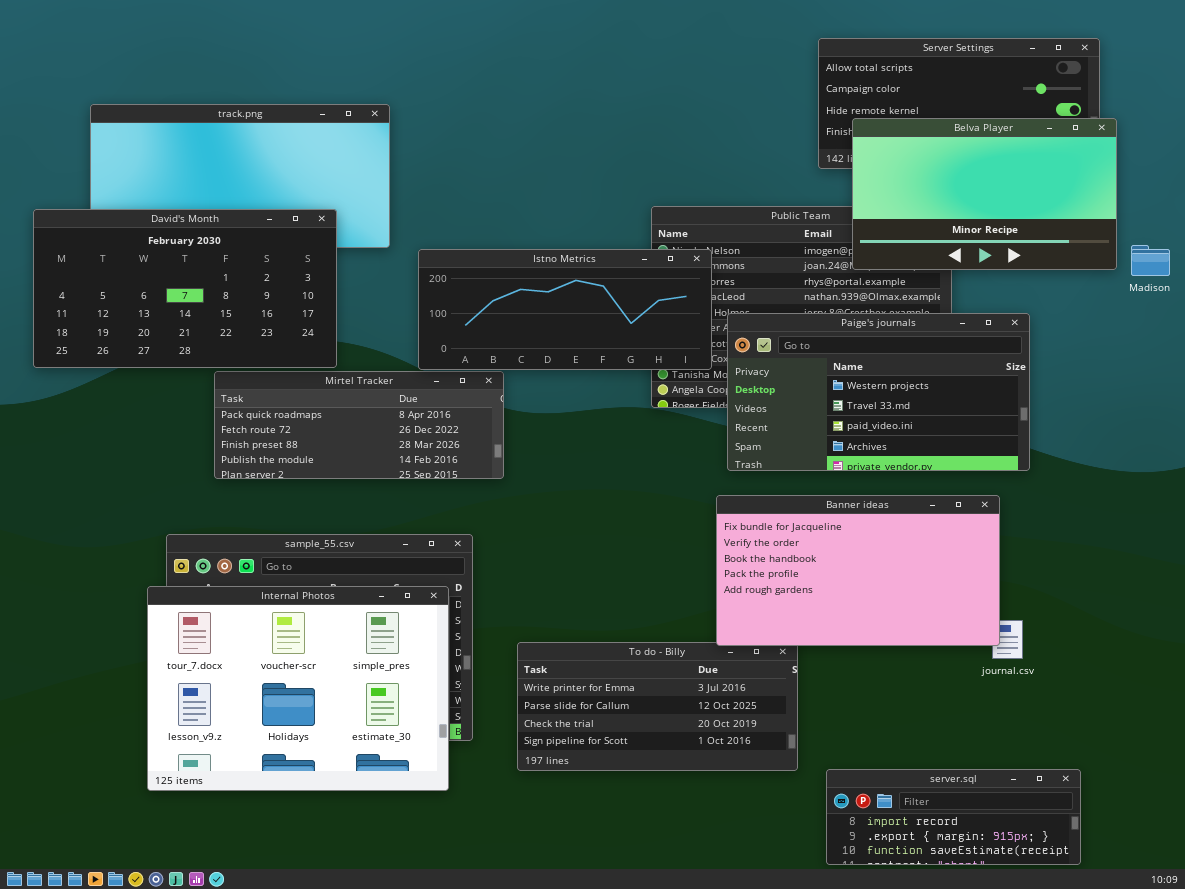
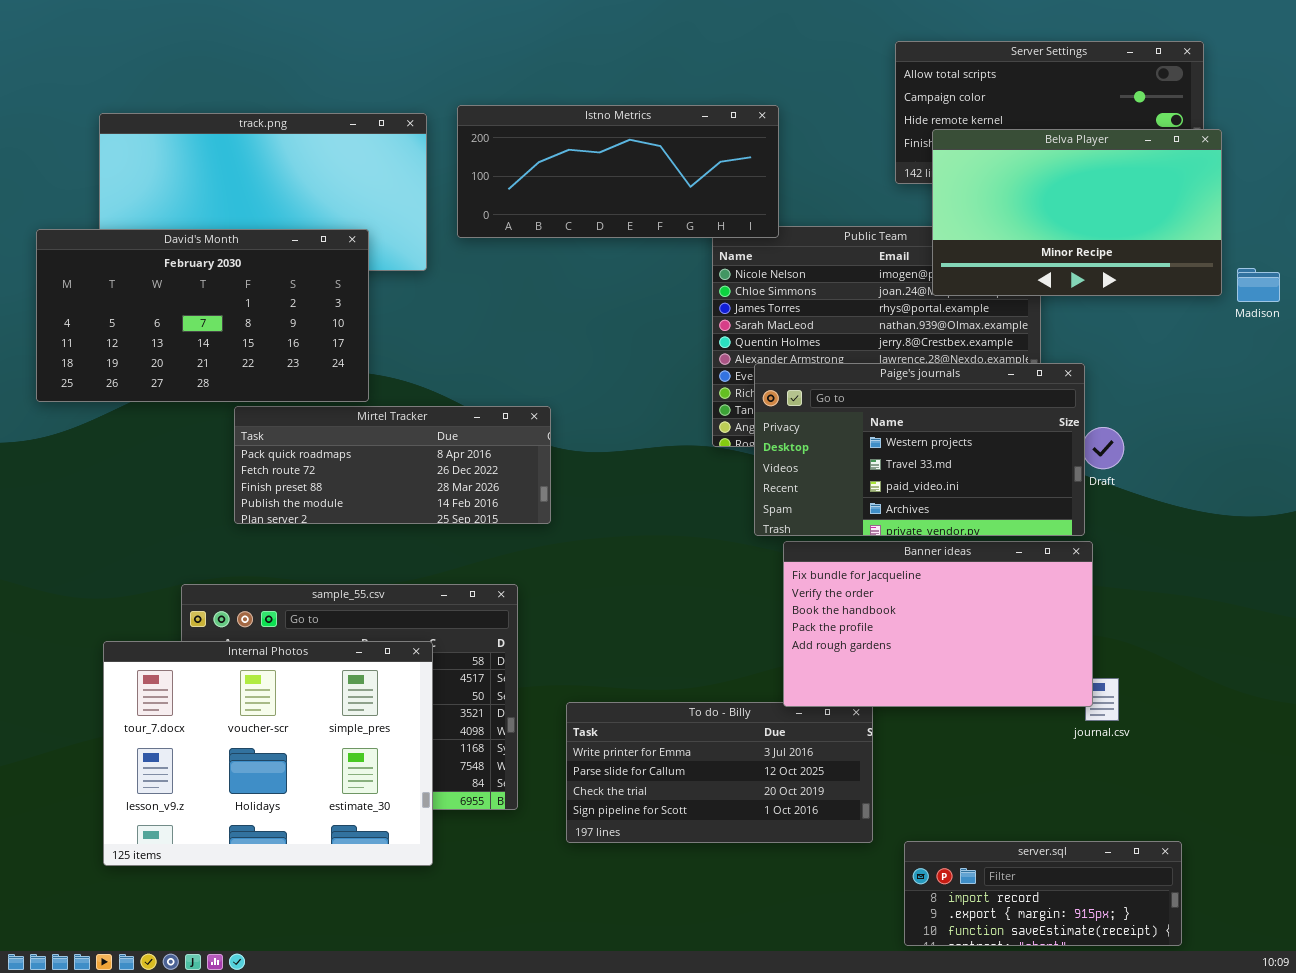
Istno Metrics: [418,249,712,370] -> [457,105,779,238], moved
Paige's journals: [727,313,1030,471] -> [754,363,1085,536], moved
Internal Photos: [147,586,449,791] -> [103,641,433,866], moved

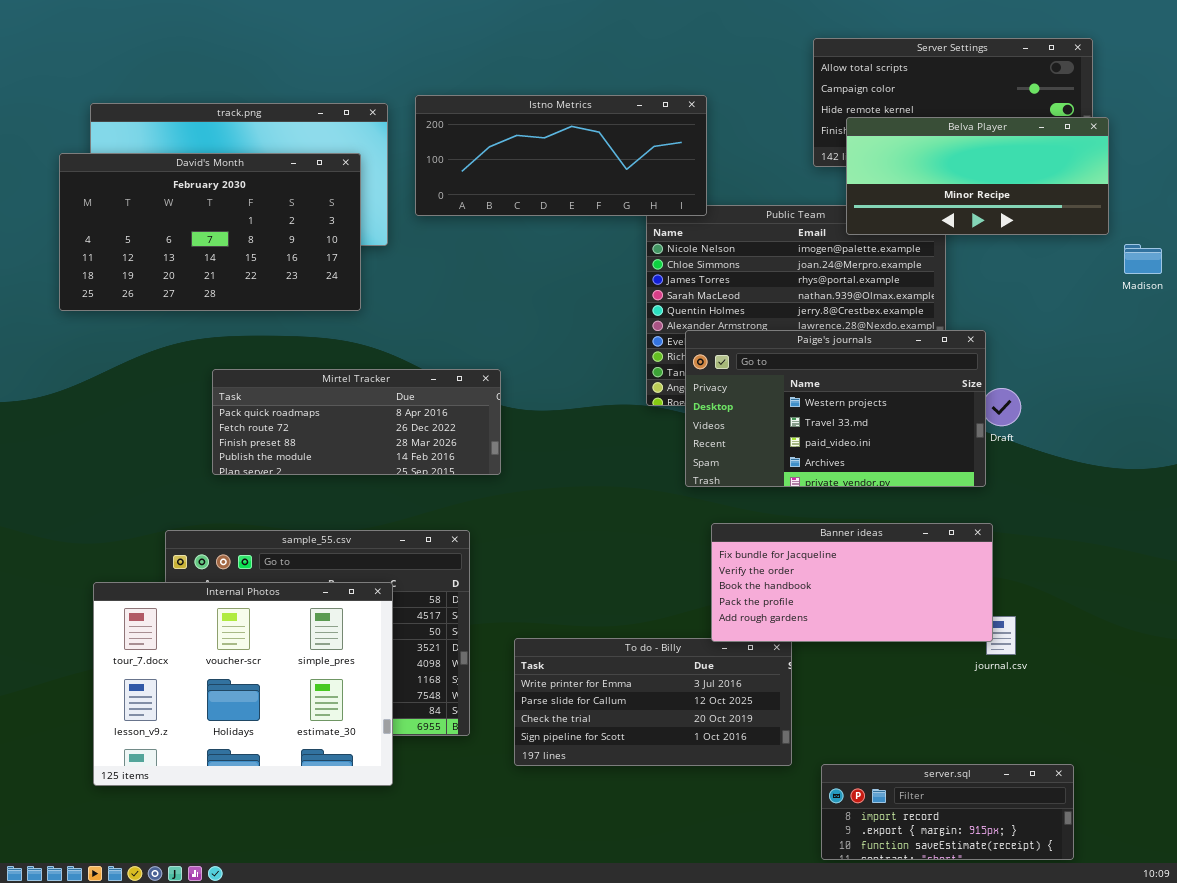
Belva Player: [932,129,1222,296] -> [846,117,1109,235], resized
David's Month: [36,229,369,402] -> [59,153,361,311], moved
Banner ideas: [783,541,1093,707] -> [711,523,993,642], resized

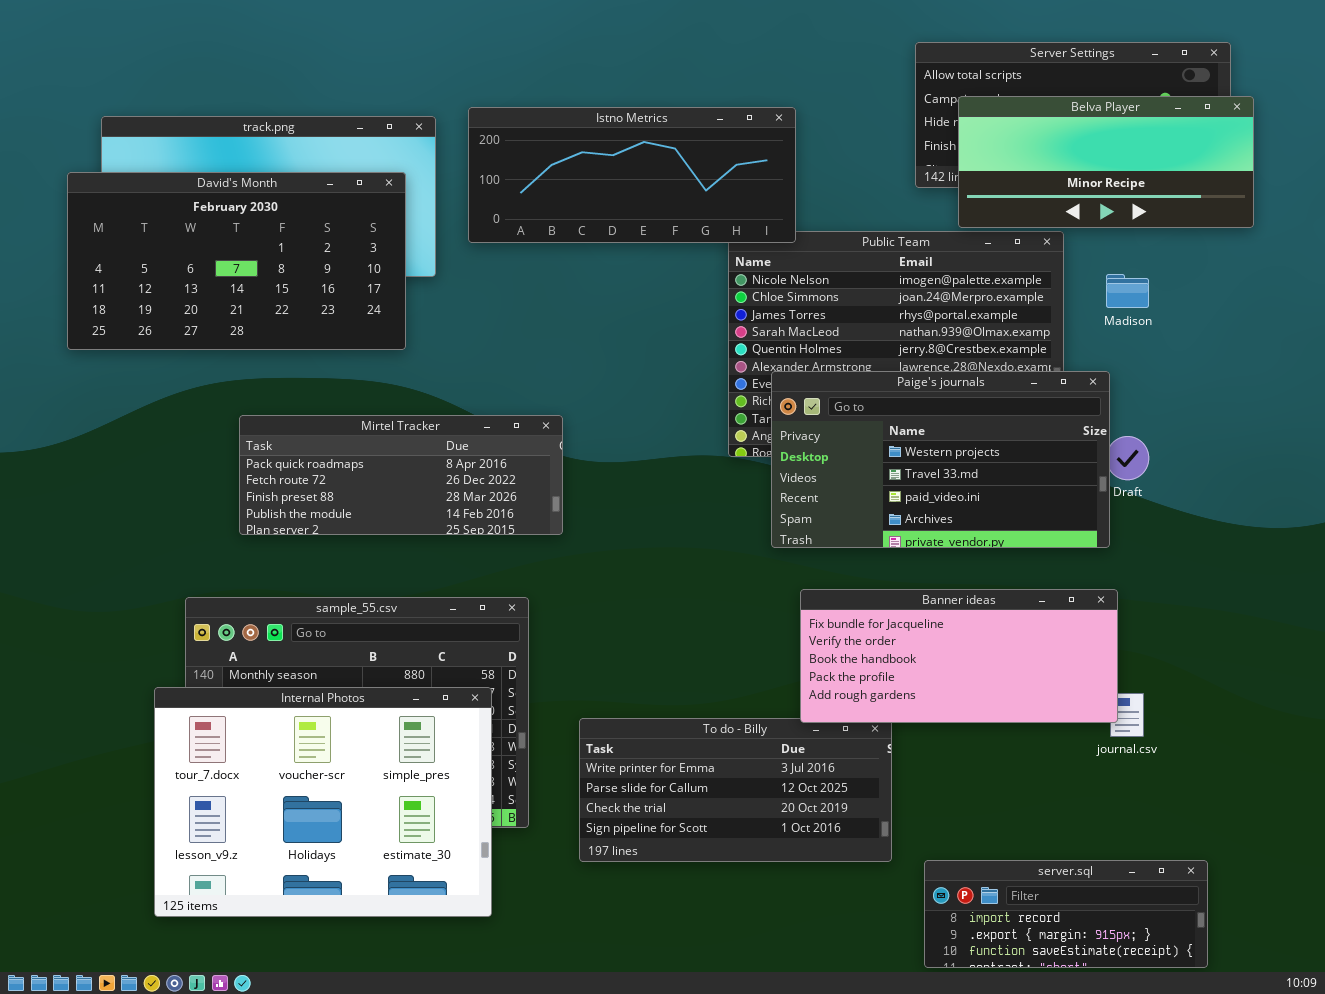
Belva Player: [846,117,1109,235] -> [958,96,1254,228], moved
Madison: [1124,244,1162,274] -> [1106,274,1149,308], moved
Internal Photos: [93,582,393,786] -> [154,687,492,917], moved

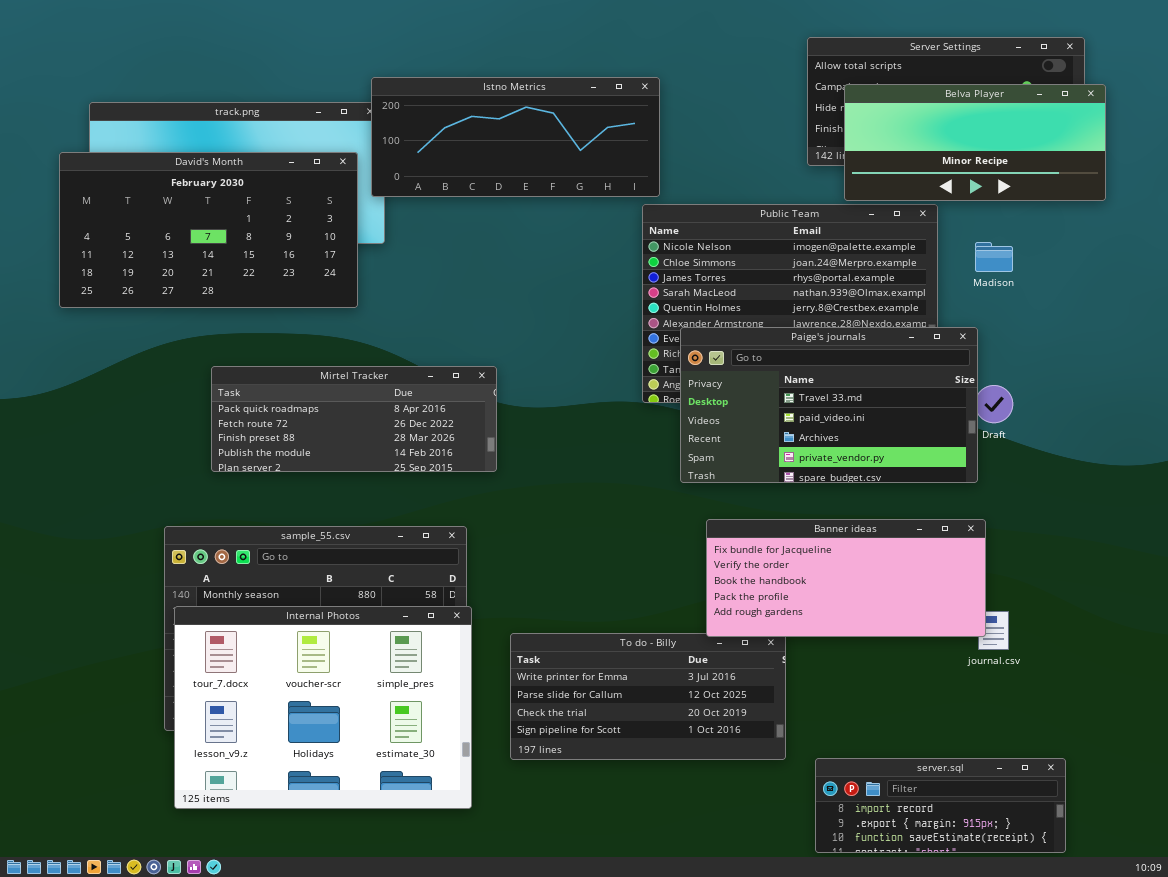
Istno Metrics: [468,107,796,243] -> [371,77,660,197], moved
Paige's journals: [771,371,1110,548] -> [680,327,978,483], scrolled down 1 row
Internal Photos: [154,687,492,917] -> [174,606,472,809], moved

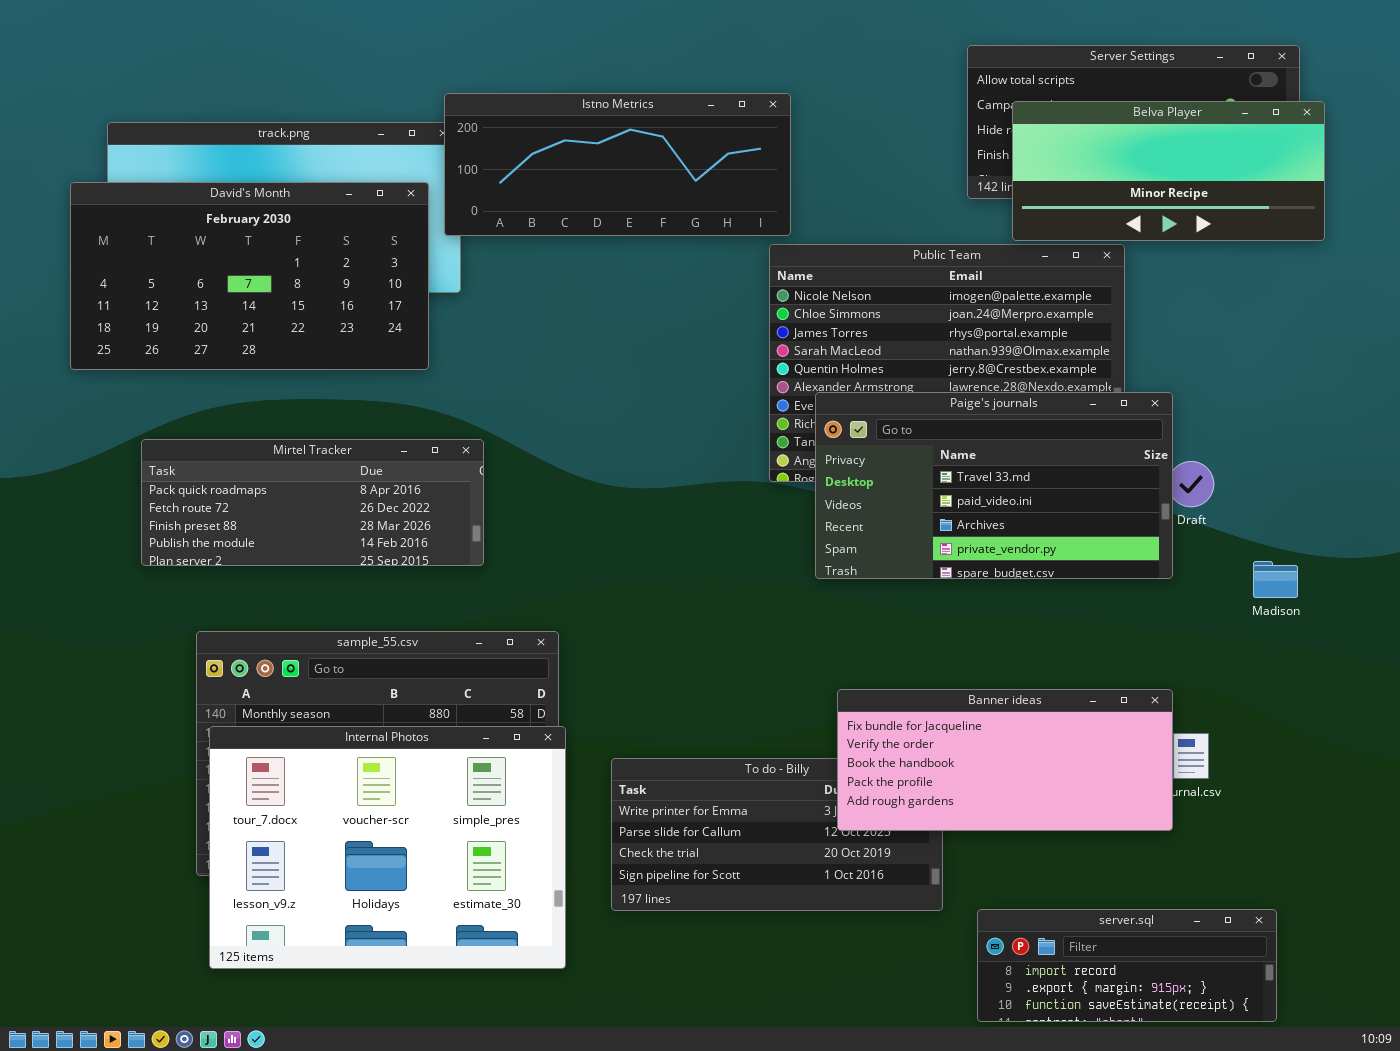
Madison: [975,242,1013,272] -> [1253,561,1298,598], moved
Mirtel Tracker: [211,366,497,472] -> [141,439,484,566], moved
Banner ideas: [706,519,986,637] -> [837,689,1173,831], moved

